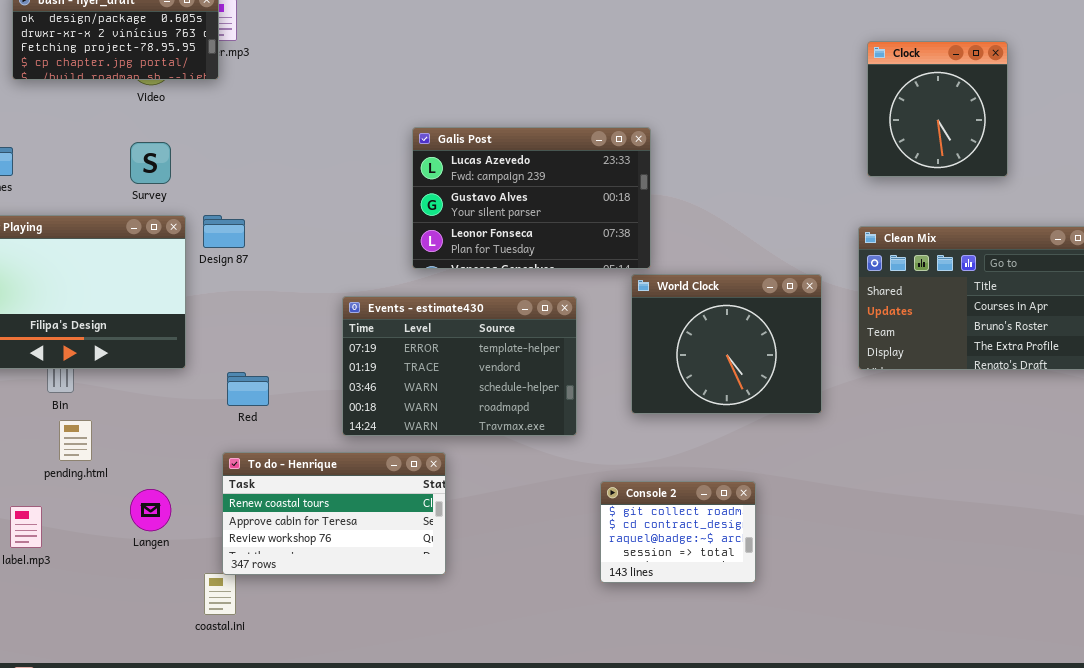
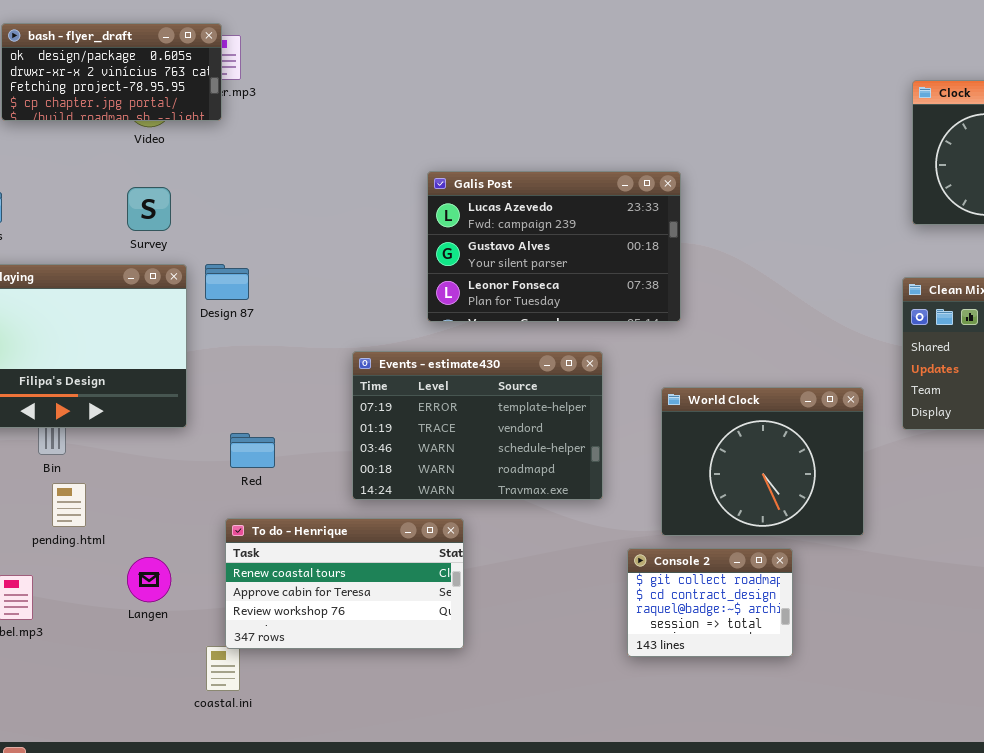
World Clock: [631,274,822,414] -> [661,387,864,536], moved

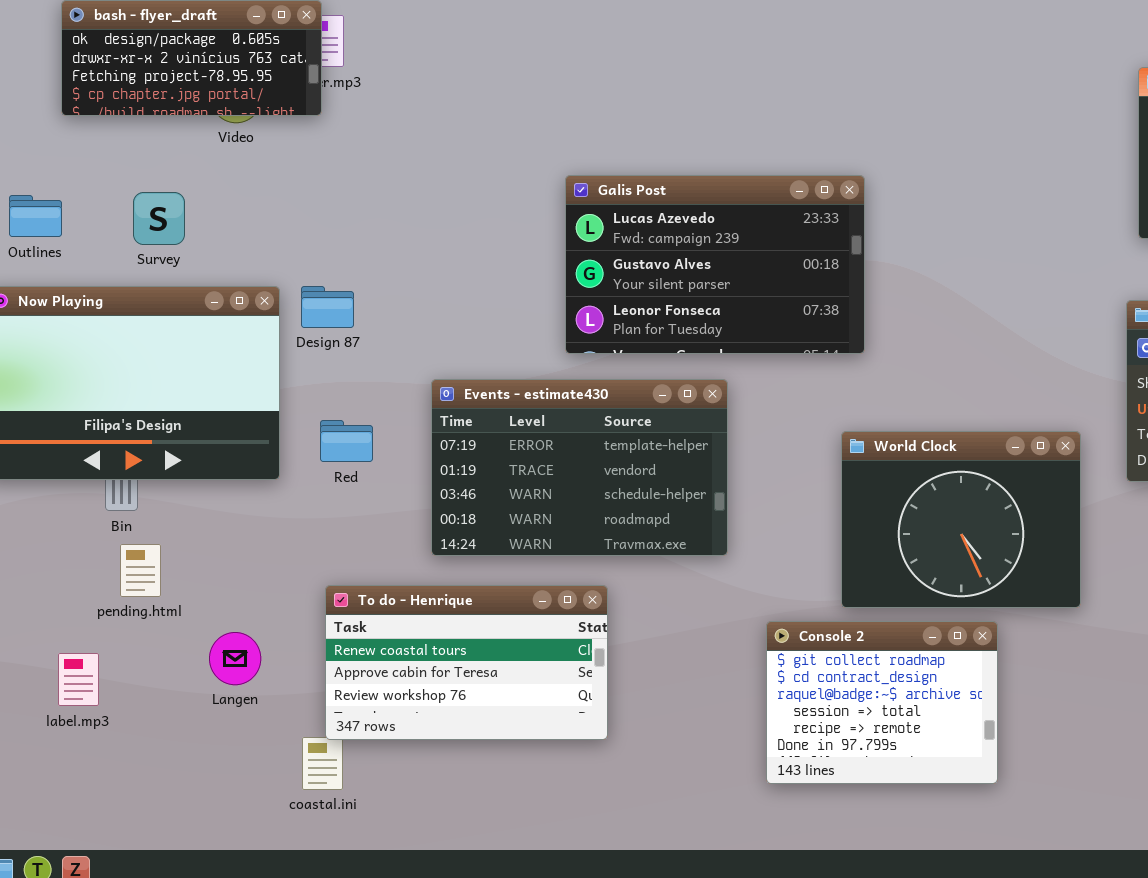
Survey: [127,187,171,231] -> [133,192,185,245], moved
Events - estimate430: [352,351,603,500] -> [431,379,728,556], moved
Red: [230,433,275,468] -> [320,420,373,462], moved
Console 2: [627,548,793,657] -> [766,621,998,784], resized

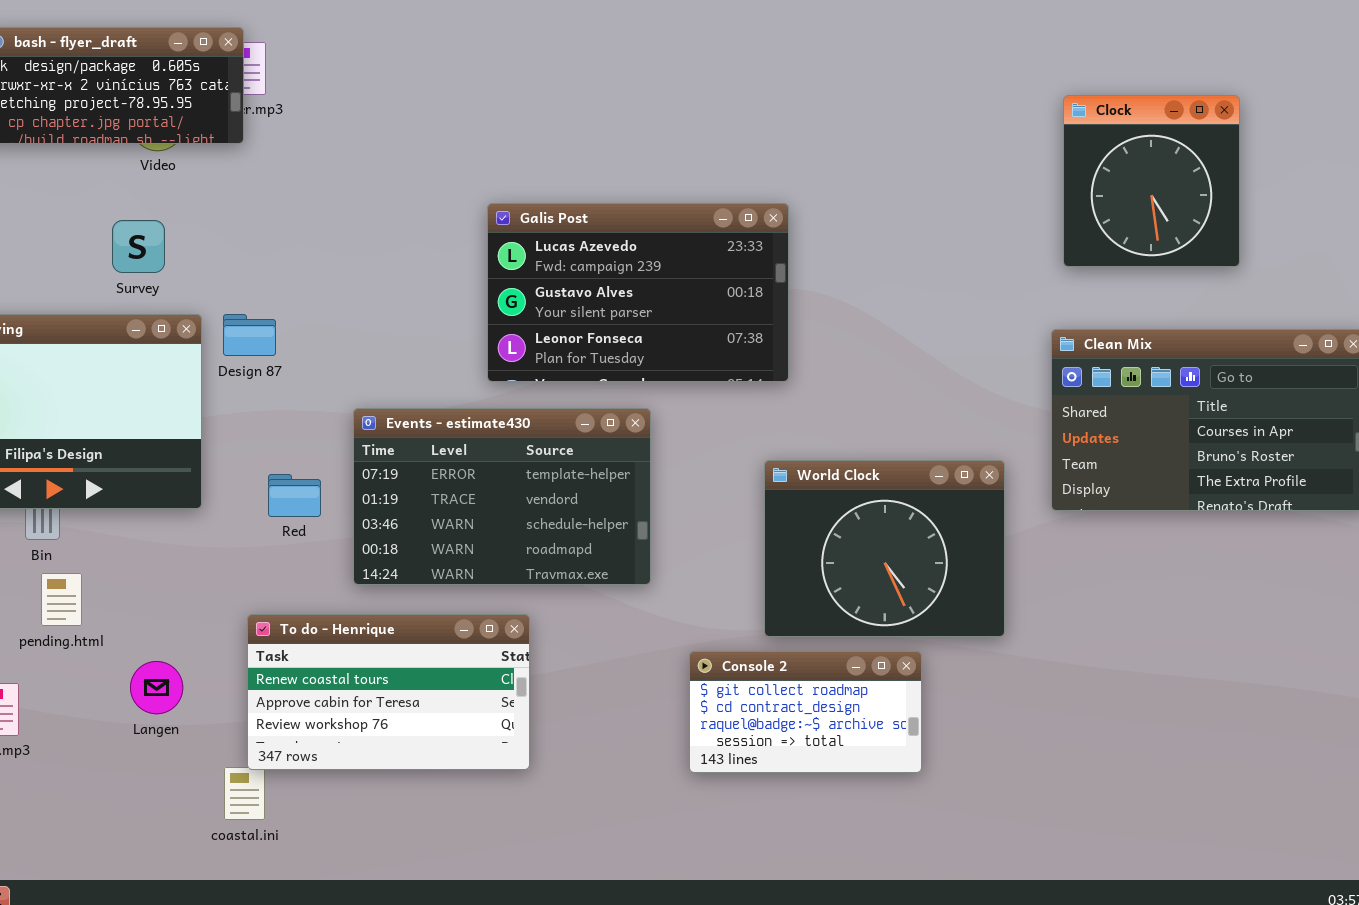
Survey: [133,192,185,245] -> [112,220,165,273], moved
Red: [320,420,373,462] -> [268,474,321,517], moved
Console 2: [766,621,998,784] -> [689,651,922,773], resized

